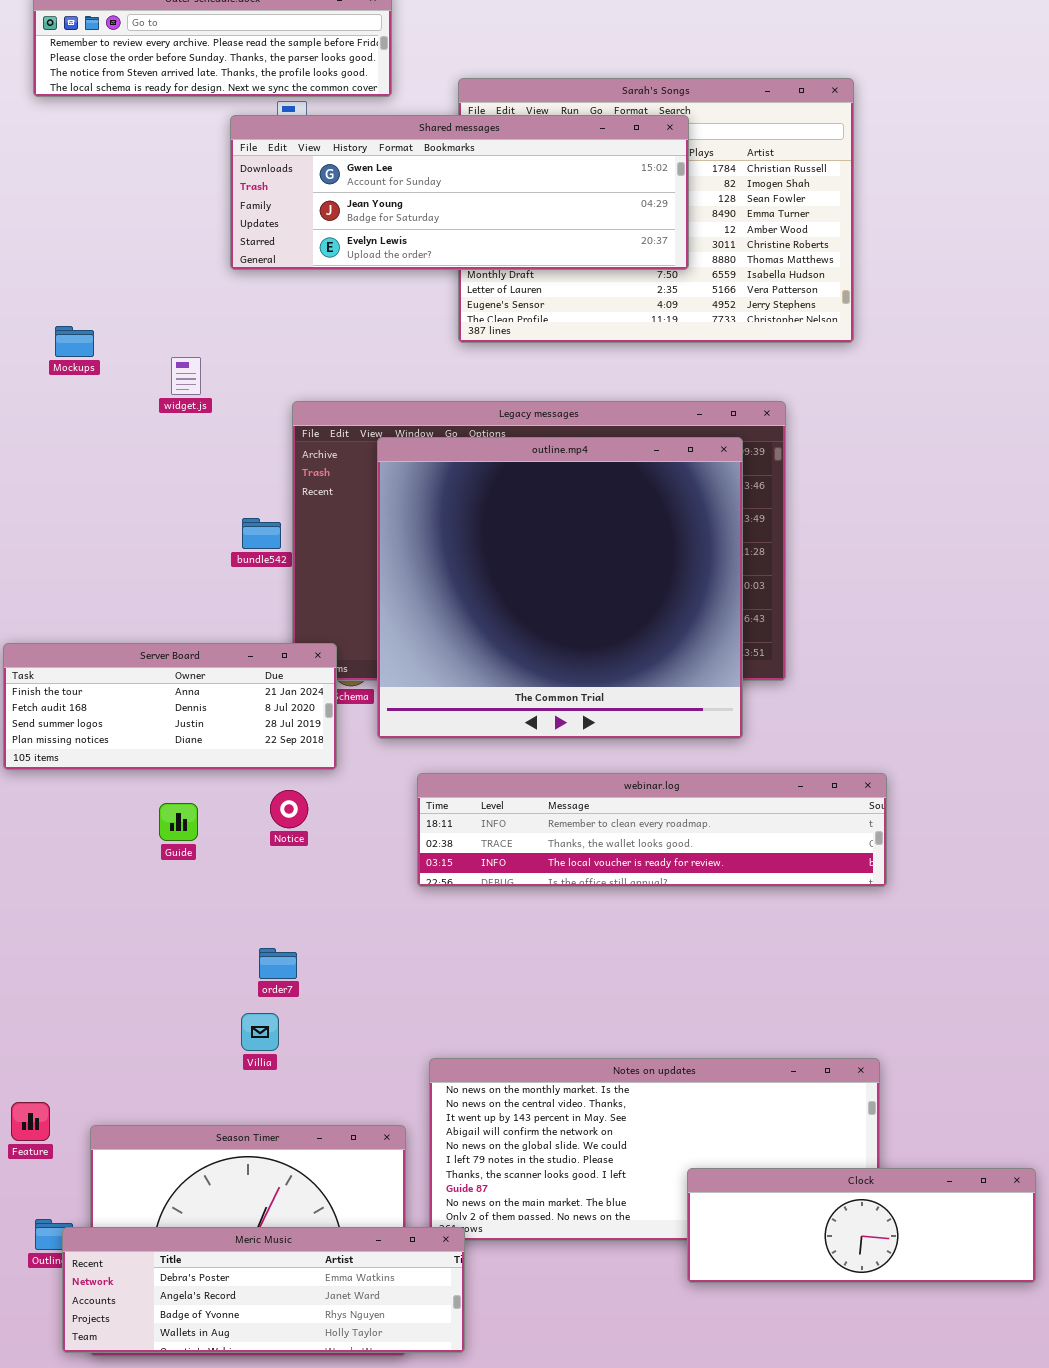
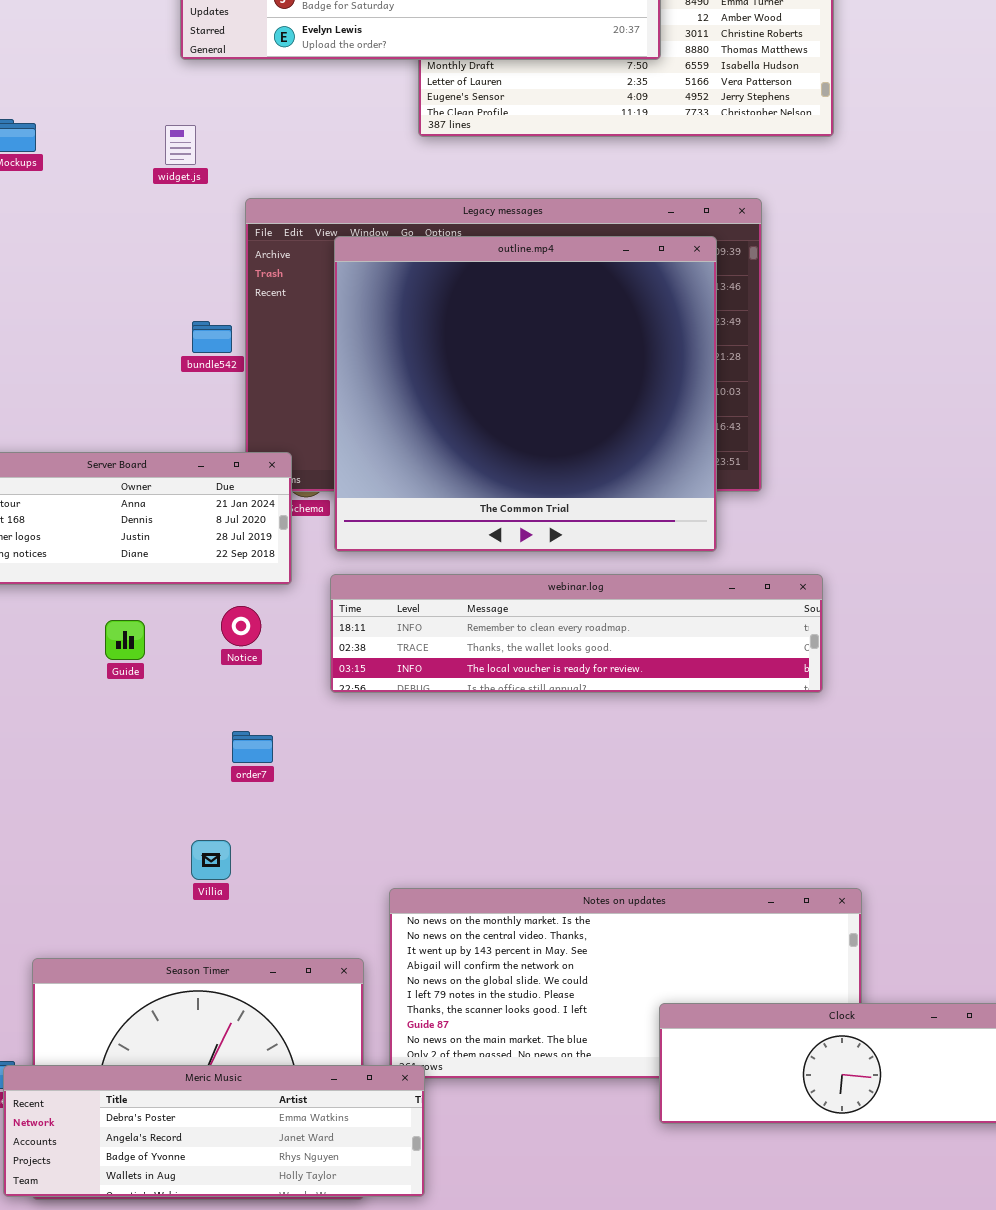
widget.js: [171,357,201,395] -> [165,125,196,165], moved
webinar.log: [417,773,887,887] -> [330,574,823,693], moved
order7: [259,948,297,979] -> [232,731,273,763], moved

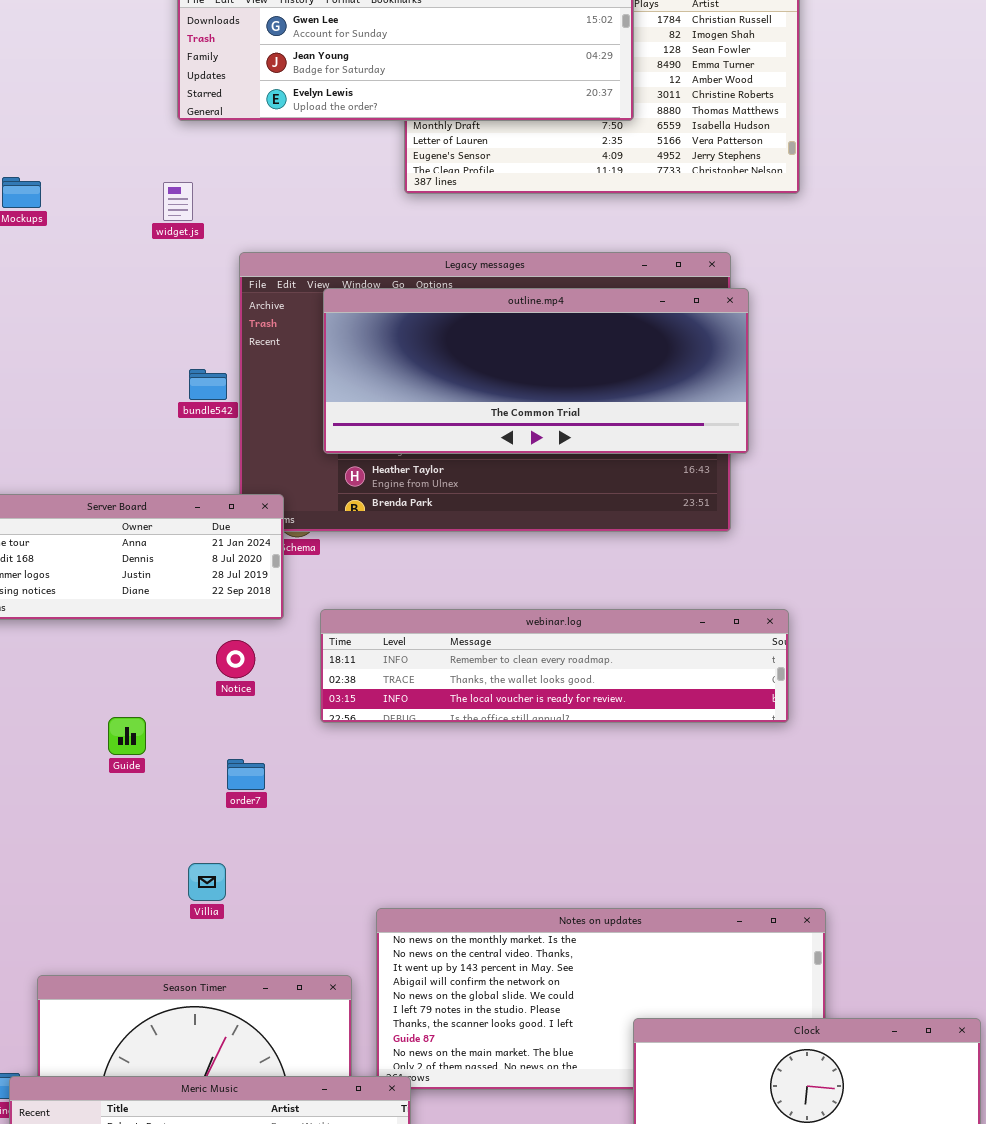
outline.mp4: [334,236,717,552] -> [323,288,749,454], resized
Guide: [105,620,145,660] -> [108,717,146,755], moved

